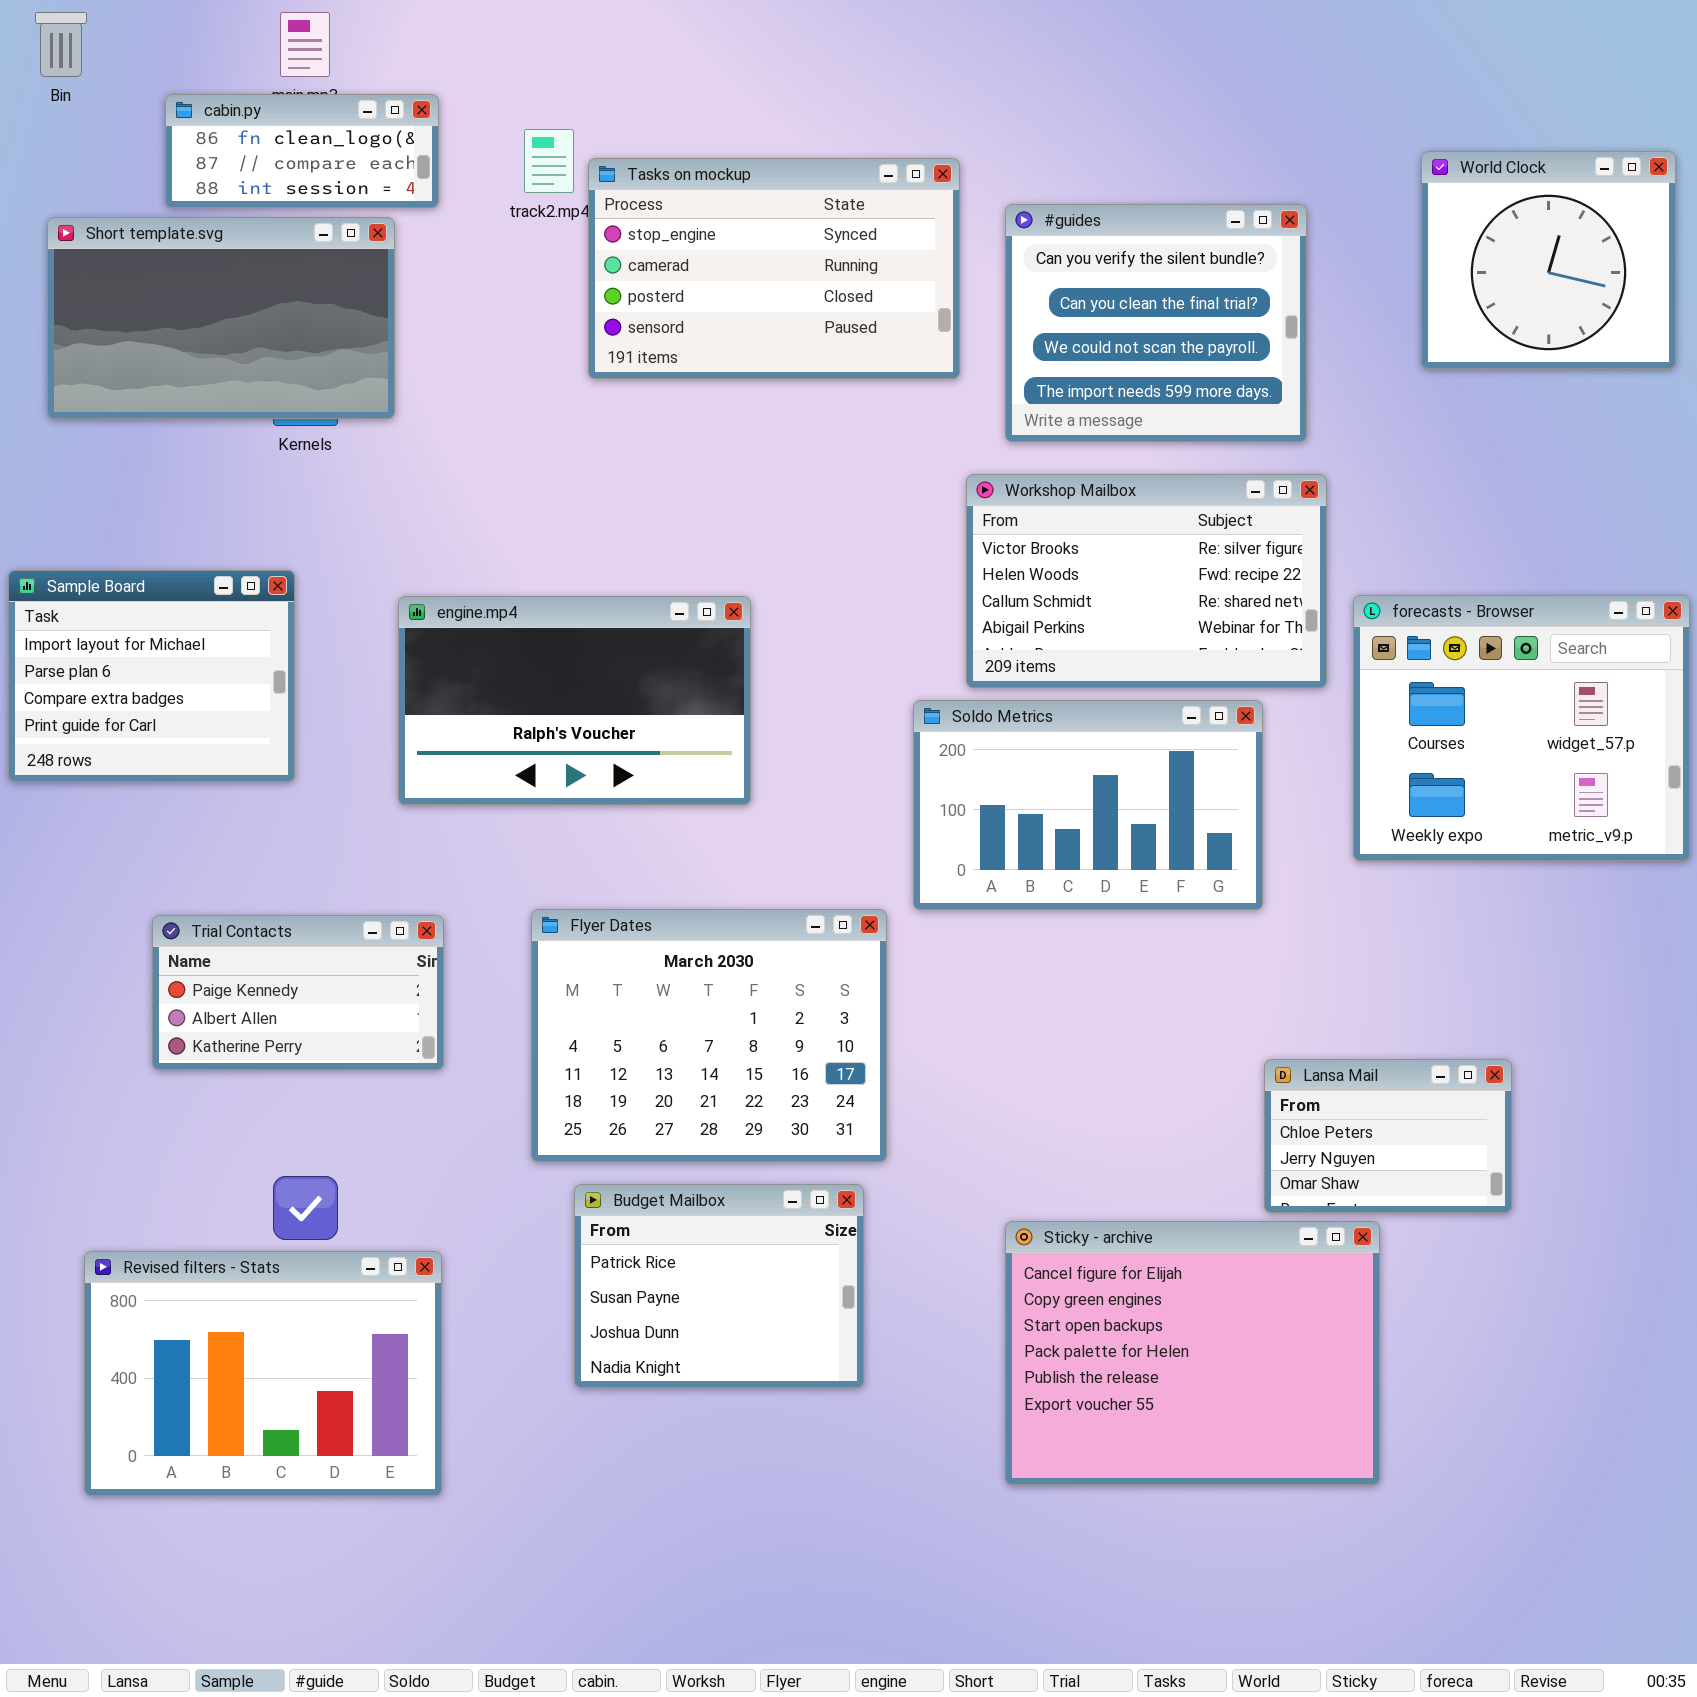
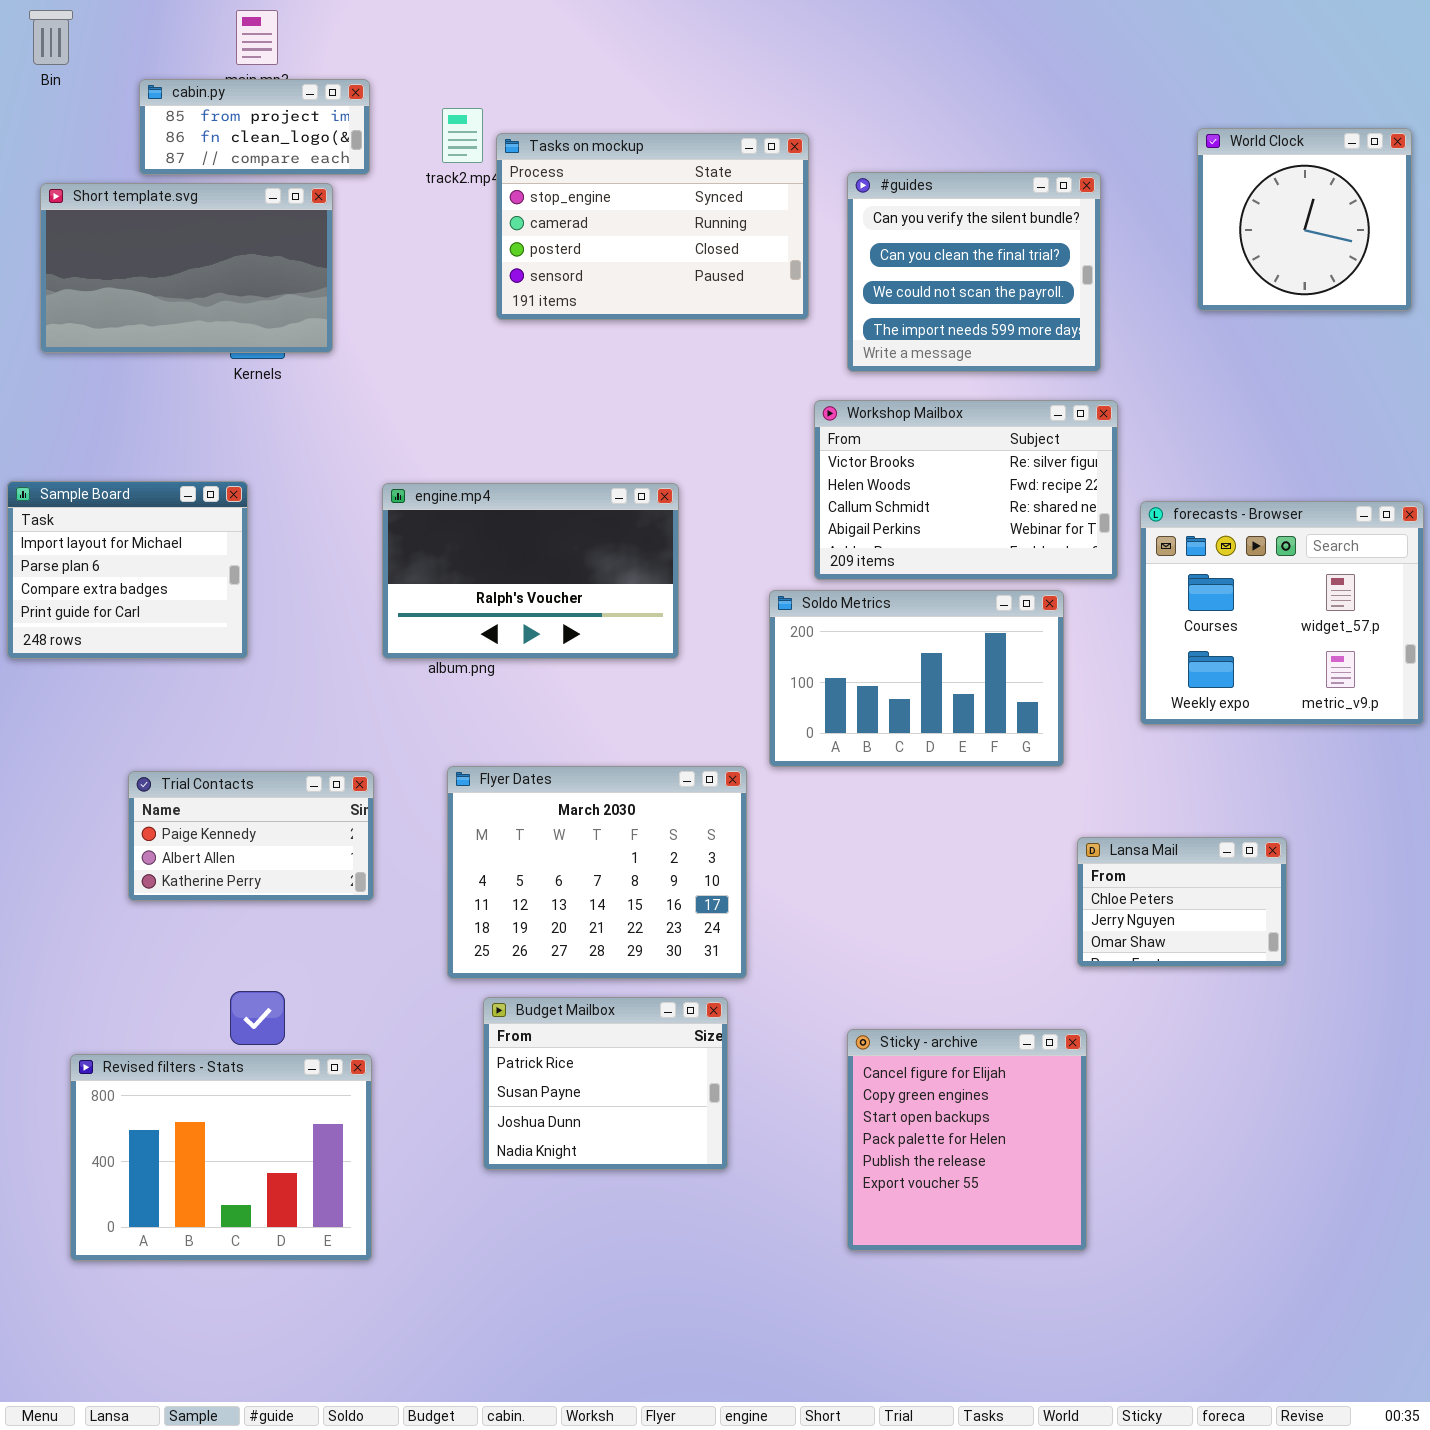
cabin.py: [165,94,439,208] -> [139,79,370,175], scrolled up 1 row
engine.mp4: [398,596,751,805] -> [382,483,679,659], moved
Lansa Mail: [1264,1059,1512,1213] -> [1077,837,1287,967], moved
Sticky - archive: [1005,1221,1380,1485] -> [847,1029,1087,1251], resized

